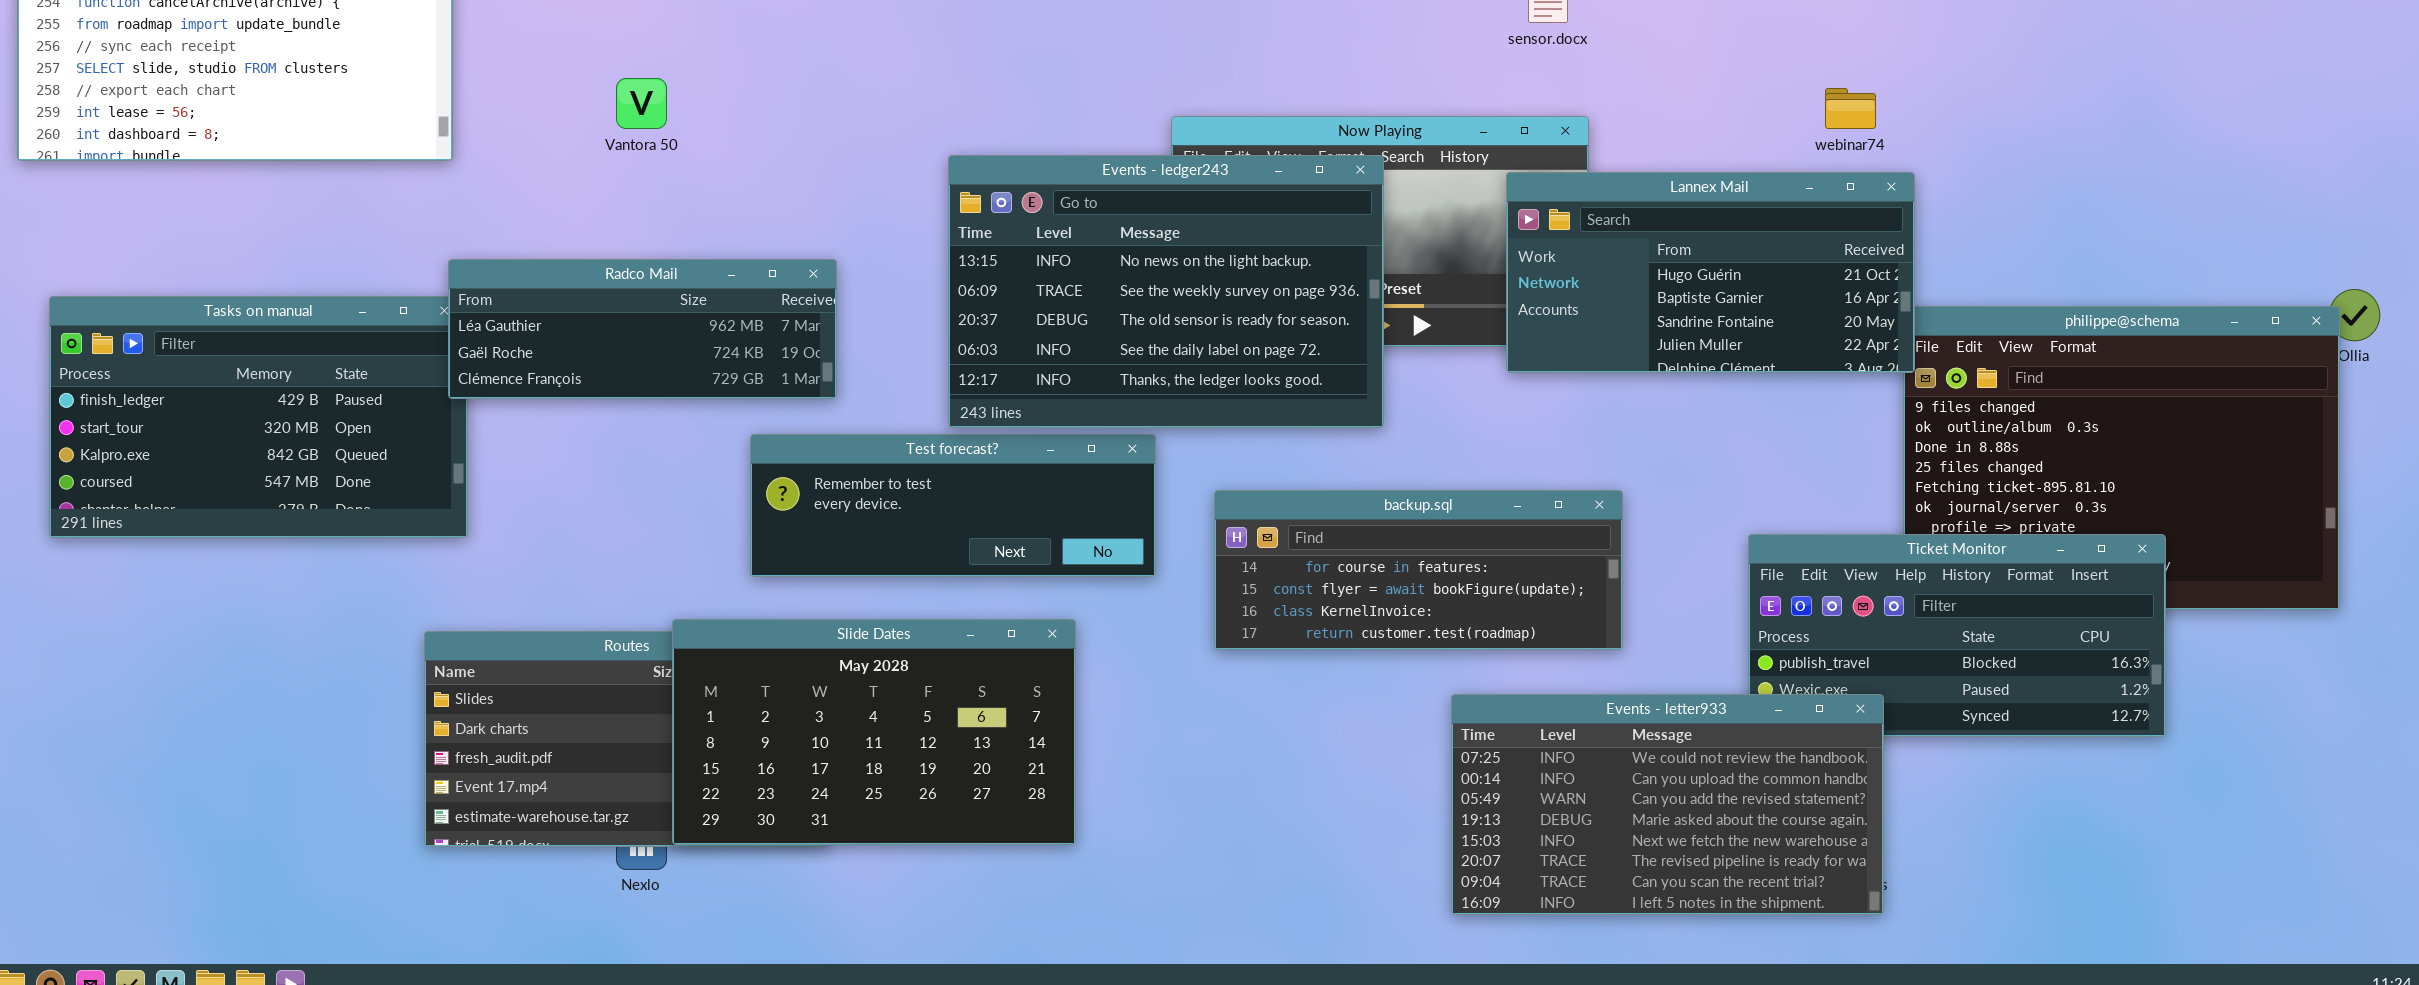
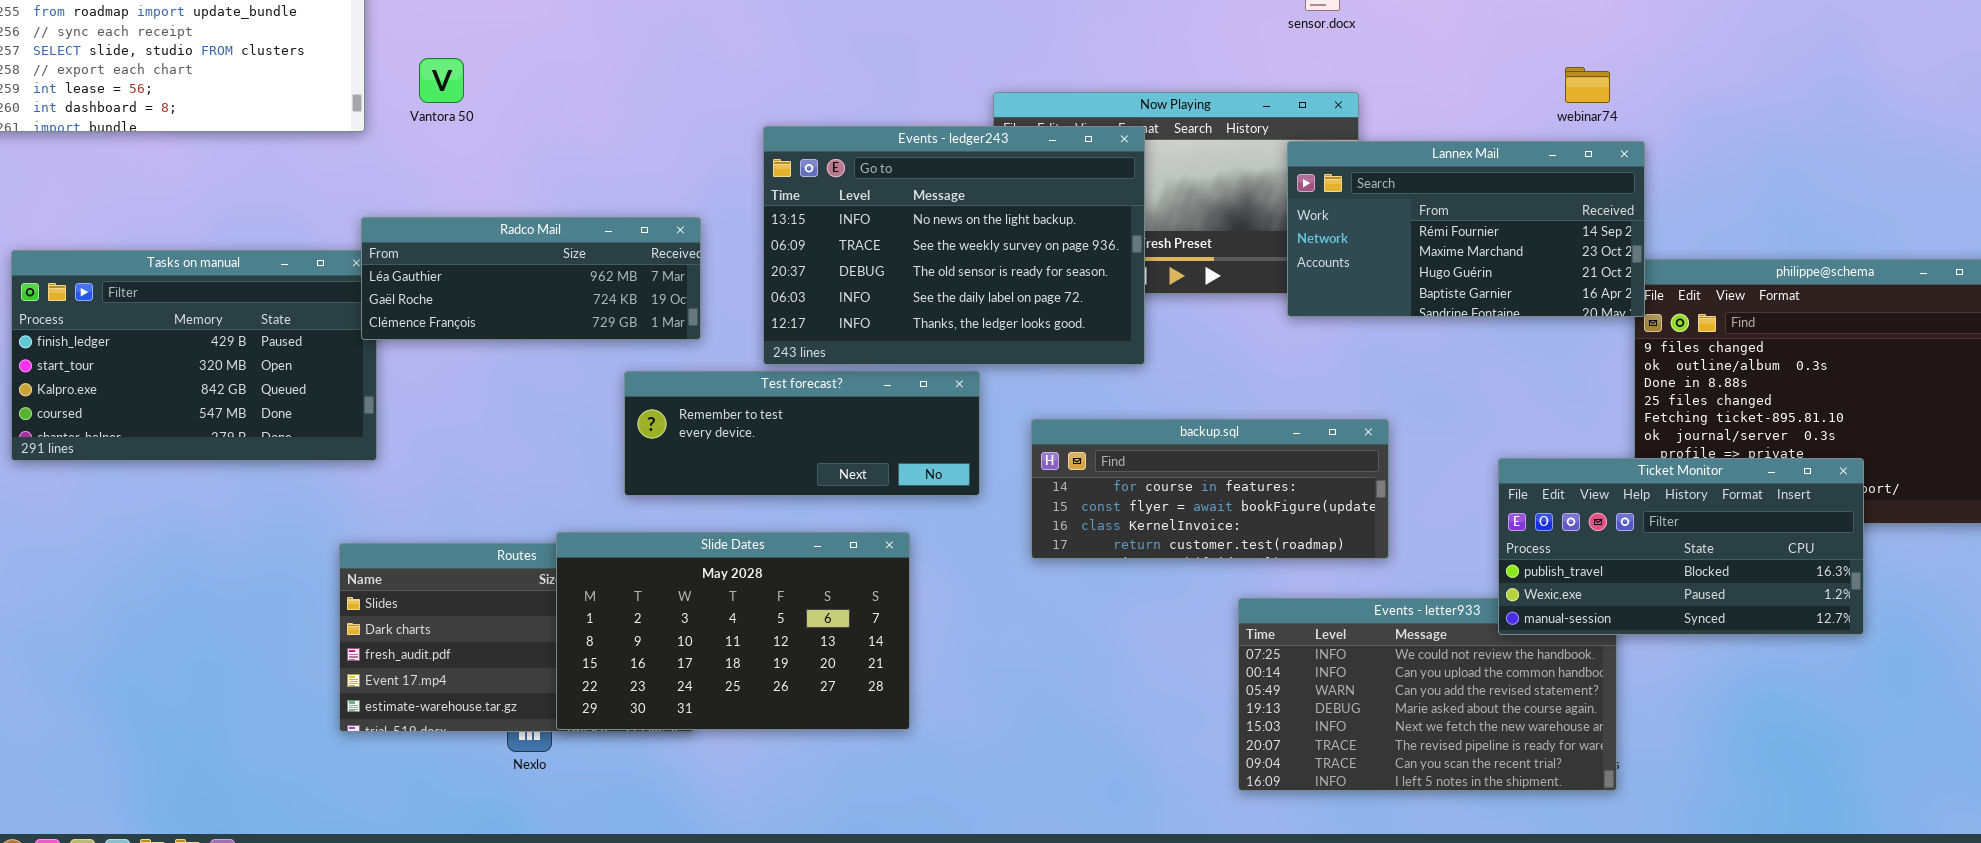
Vantora 50: [616,78,667,129] -> [419,58,464,103], moved
Events - ledger243: [948,155,1384,428] -> [763,126,1145,365], moved
Lannex Mail: [1506,172,1915,373] -> [1287,141,1645,317], scrolled up 2 rows
Ticket Monitor: [1748,534,2166,737] -> [1498,458,1864,635], raised

